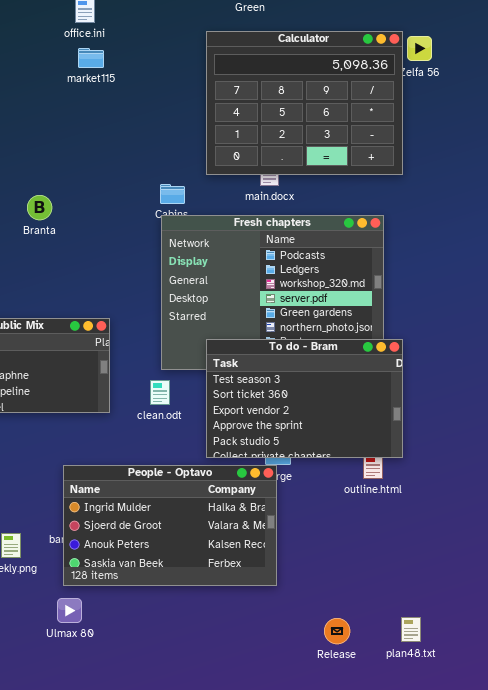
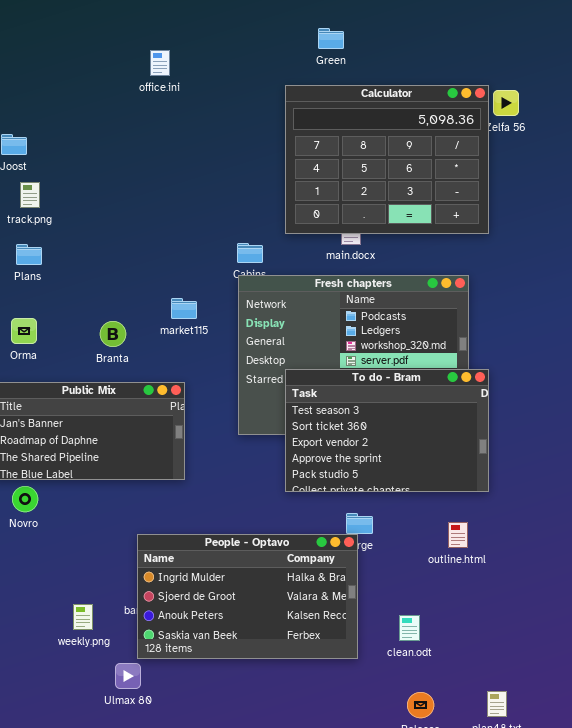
market115: [78,48,104,68] -> [171,298,197,319], moved
Branta: [27,195,52,220] -> [100,321,126,347], moved
To do - Bram: [206,339,403,458] -> [285,369,489,492], moved
clean.odt: [150,380,170,405] -> [399,615,420,641], moved
Ulmax 80: [57,598,82,623] -> [115,663,141,689], moved

